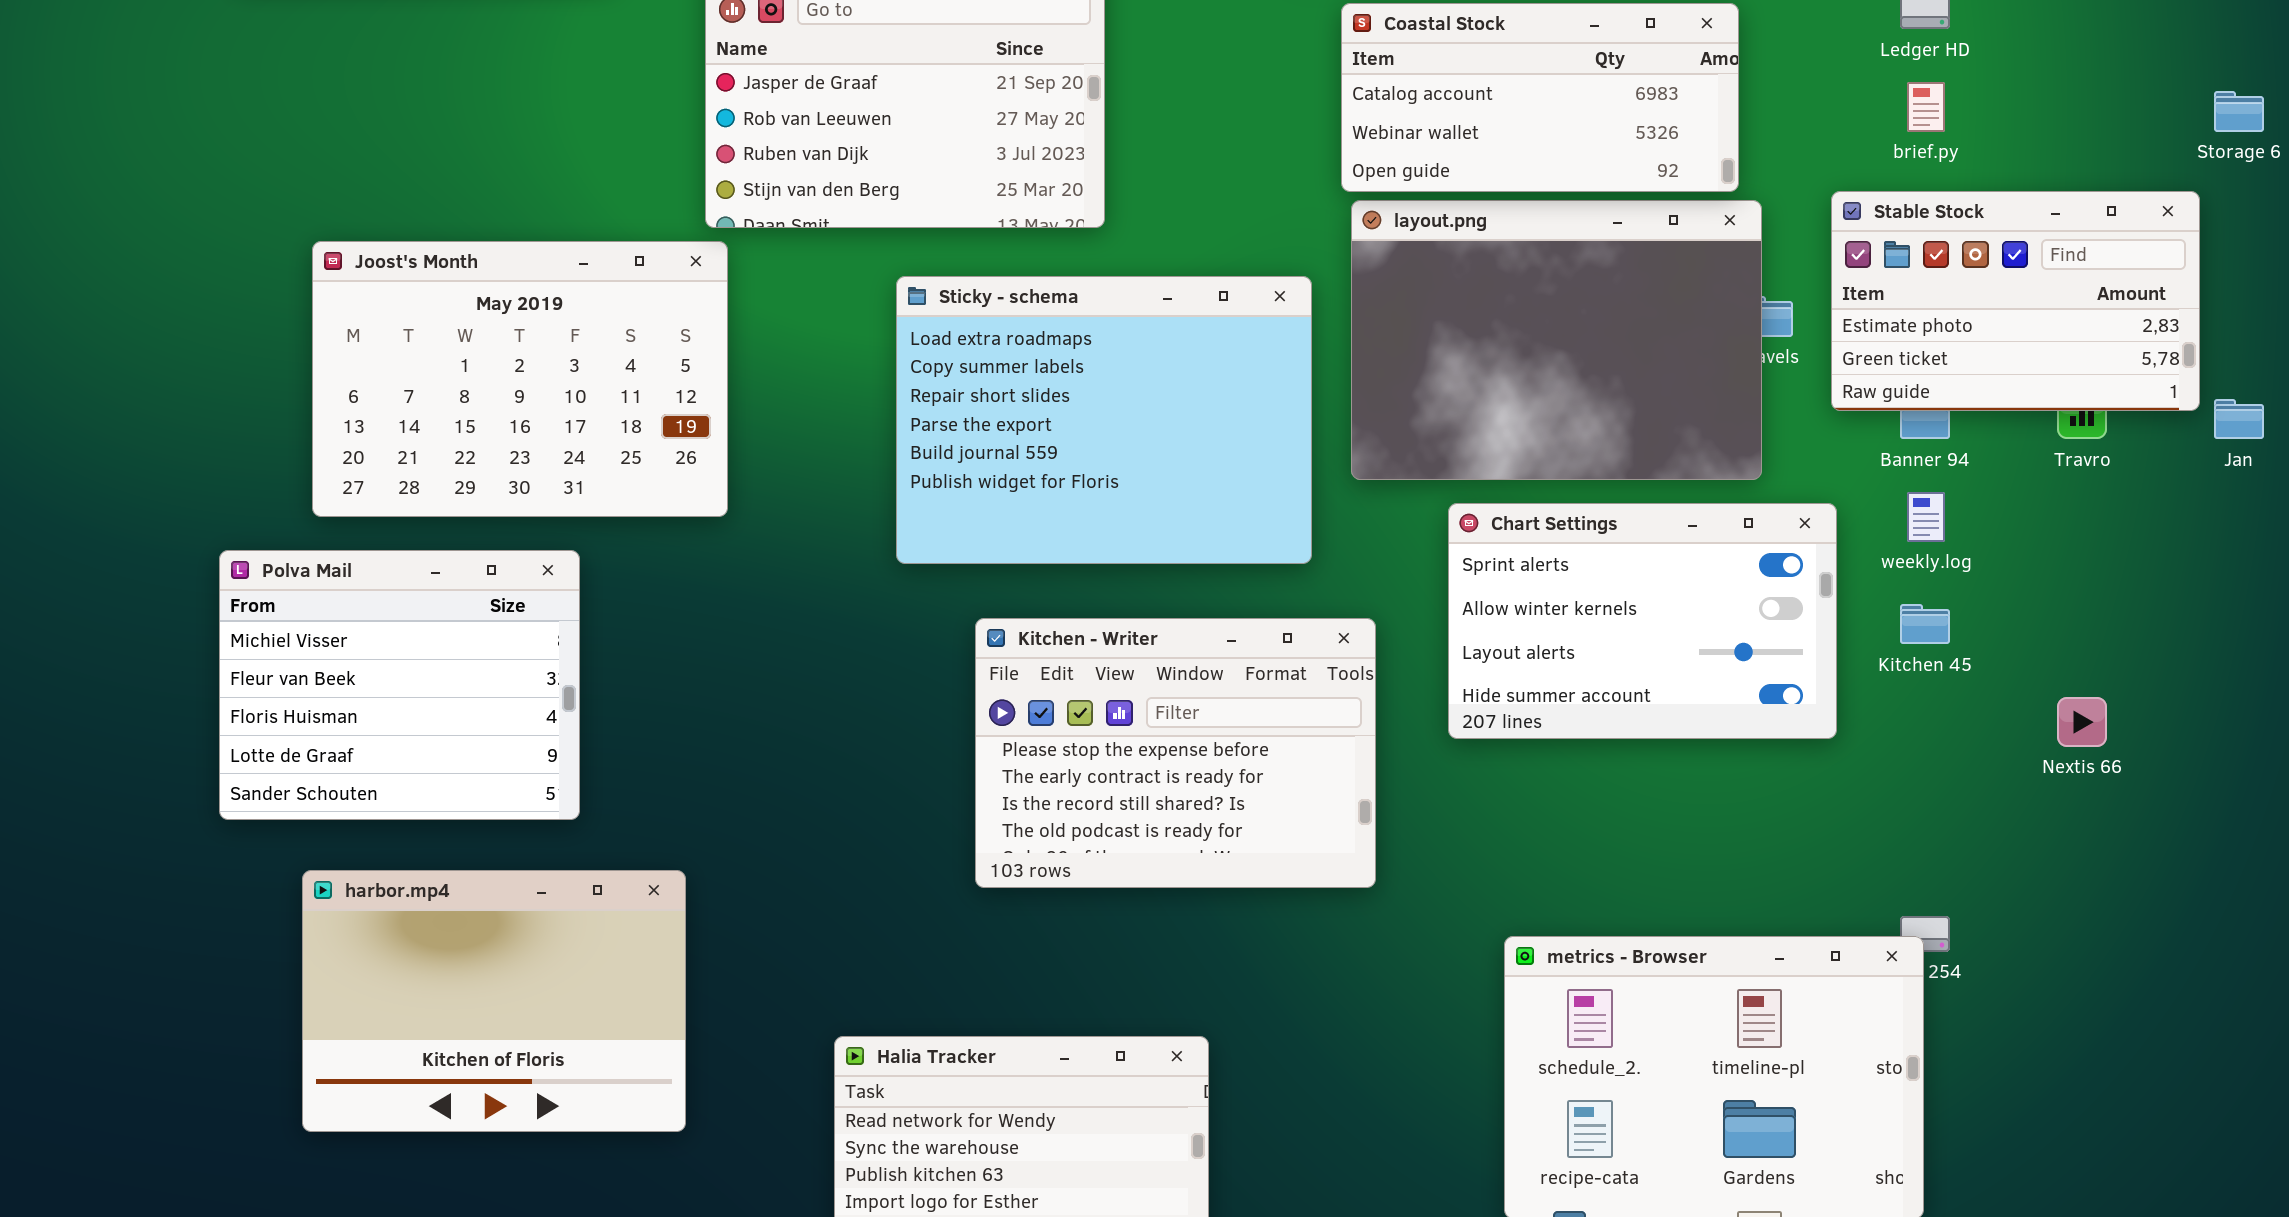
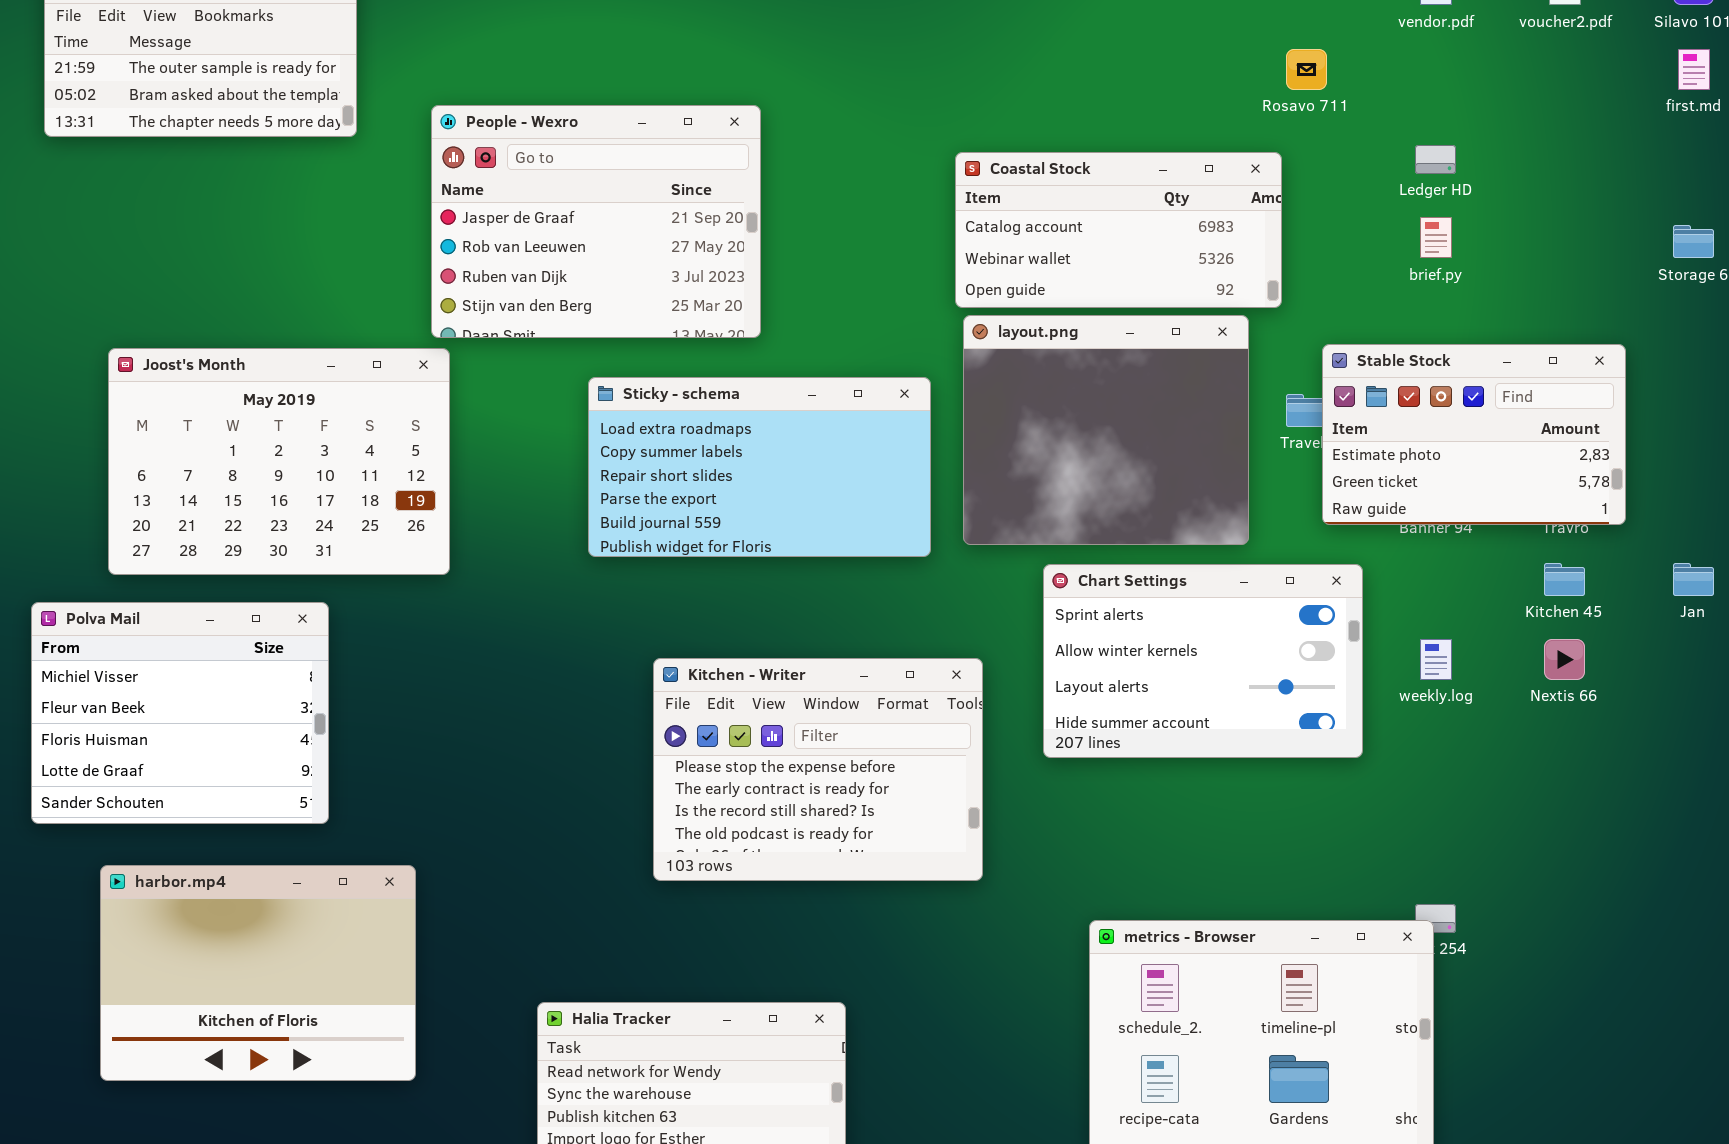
Stable Stock: [1831,191,2200,411] -> [1322,344,1626,525], moved
layout.png: [1351,200,1762,480] -> [963,315,1249,545], resized
Sticky - schema: [896,276,1312,564] -> [588,377,931,557], resized
Jan: [2214,399,2264,439] -> [1673,563,1714,596], moved
weekly.log: [1907,492,1945,542] -> [1420,639,1452,680], moved
Kitchen 45: [1900,604,1950,644] -> [1544,563,1585,596], moved
Nextis 66: [2057,697,2107,747] -> [1544,639,1585,680], moved

